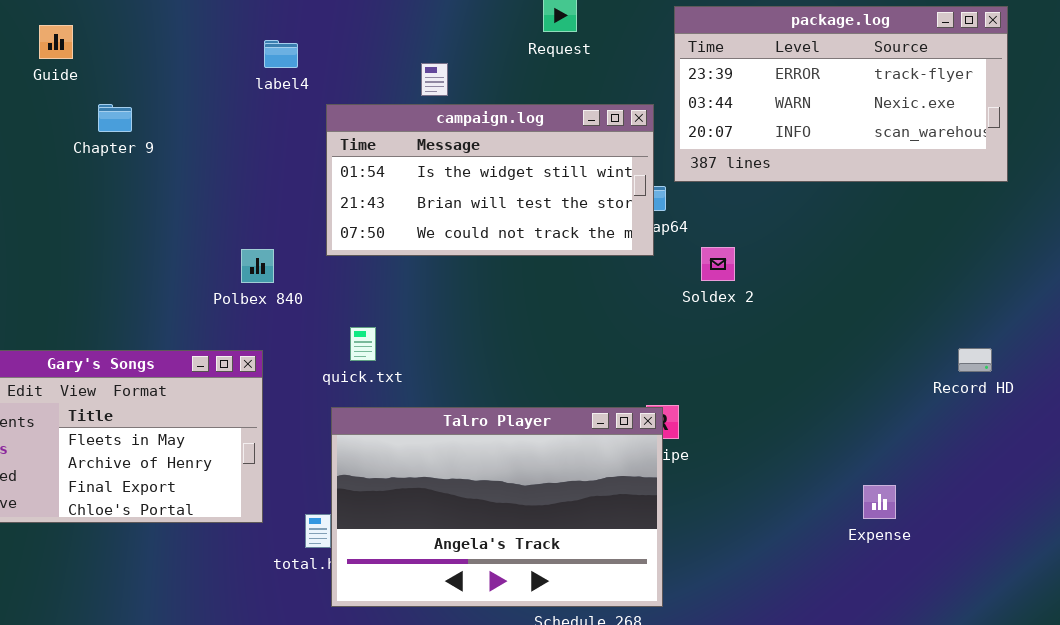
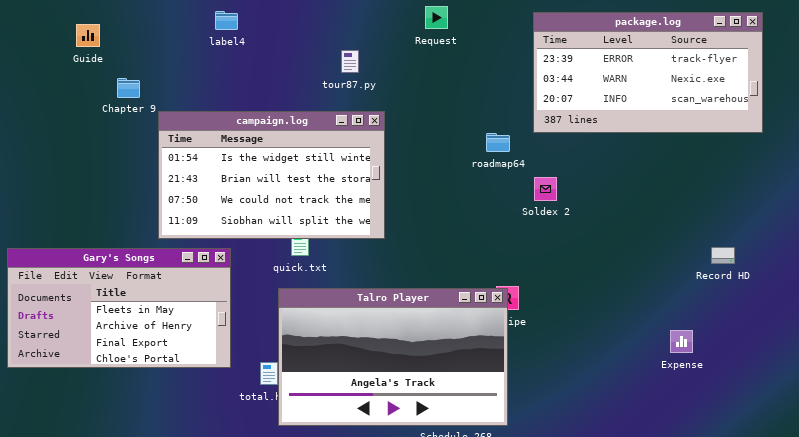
package.log: [674,6,1008,182] -> [533,12,763,133], moved
label4: [264,40,298,68] -> [215,11,238,30], moved
campaign.log: [326,104,654,256] -> [158,111,385,239], moved, resized
Expense: [863,485,896,519] -> [670,330,693,353], moved

